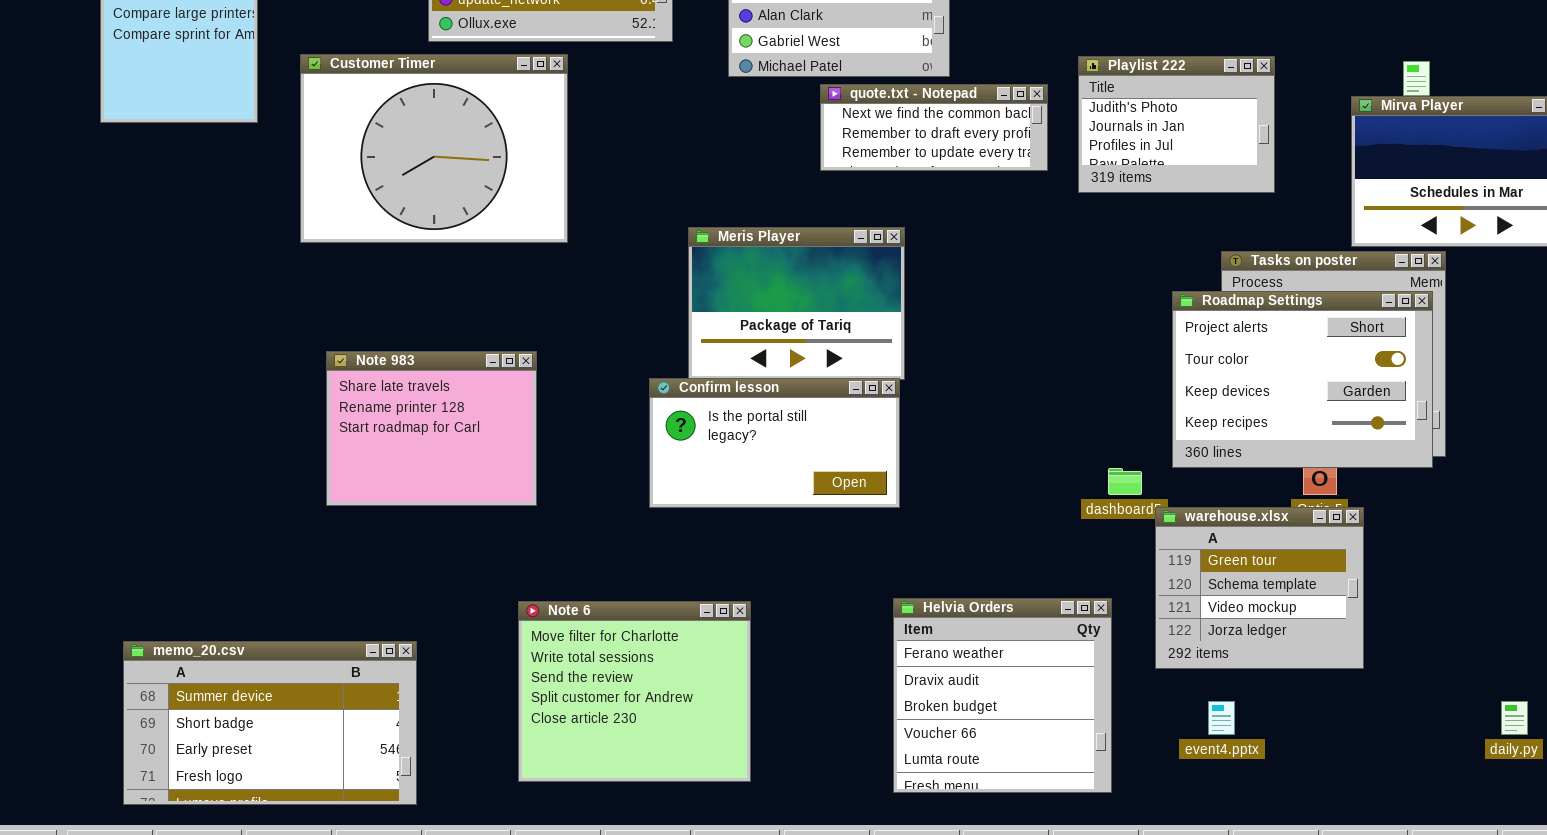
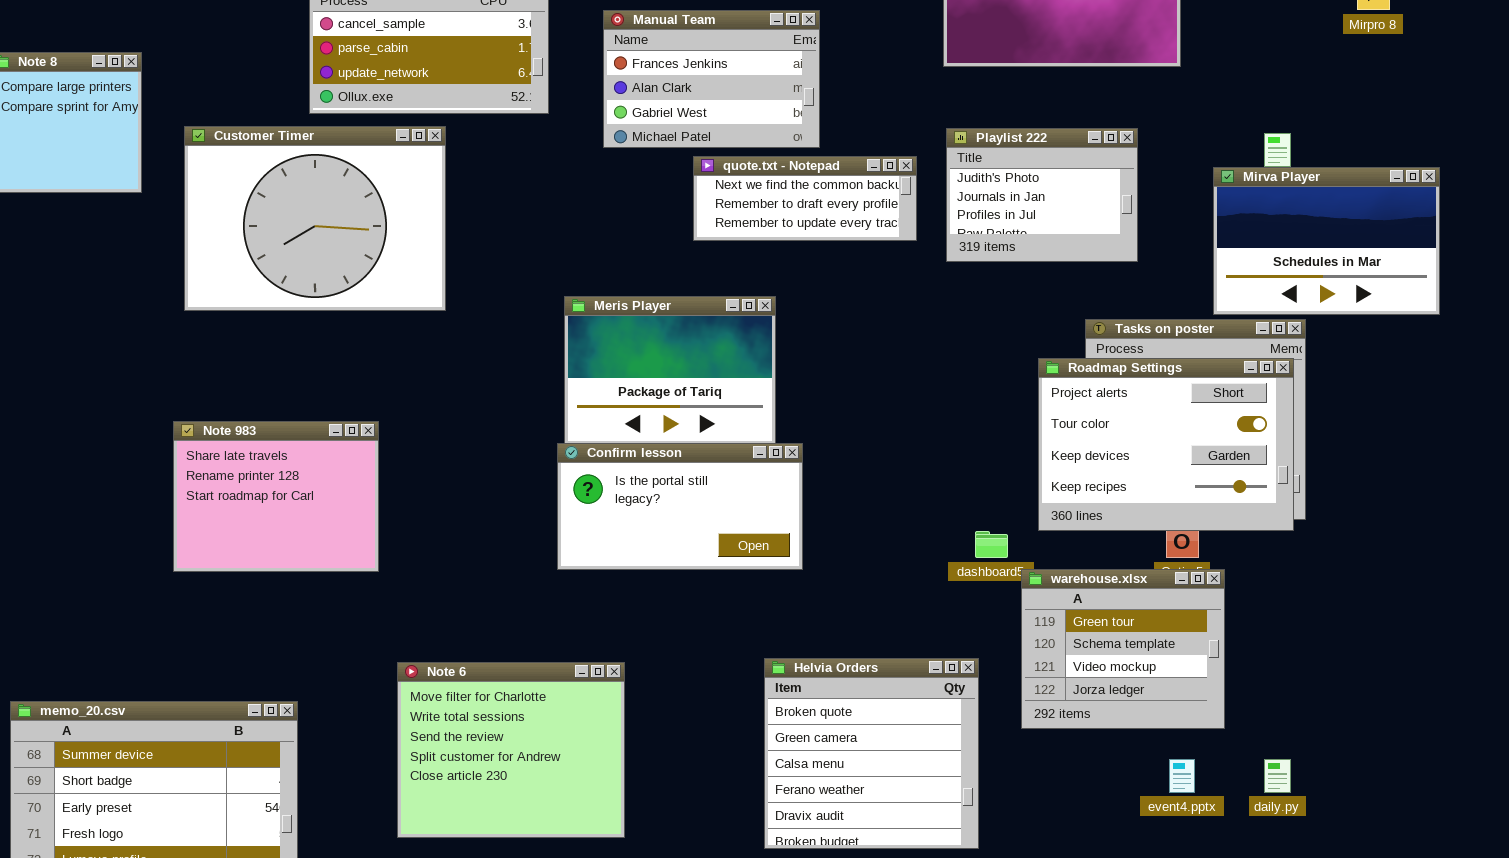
Note 983: [326,351,537,506] -> [173,421,379,572], moved
Confirm lesson: [649,378,900,508] -> [557,443,803,570], moved
Helvia Orders: [893,598,1112,793] -> [764,658,979,849], scrolled up 3 rows
event4.pptx: [1208,701,1235,735] -> [1169,759,1195,793], moved
daily.py: [1501,701,1528,735] -> [1264,759,1291,793], moved

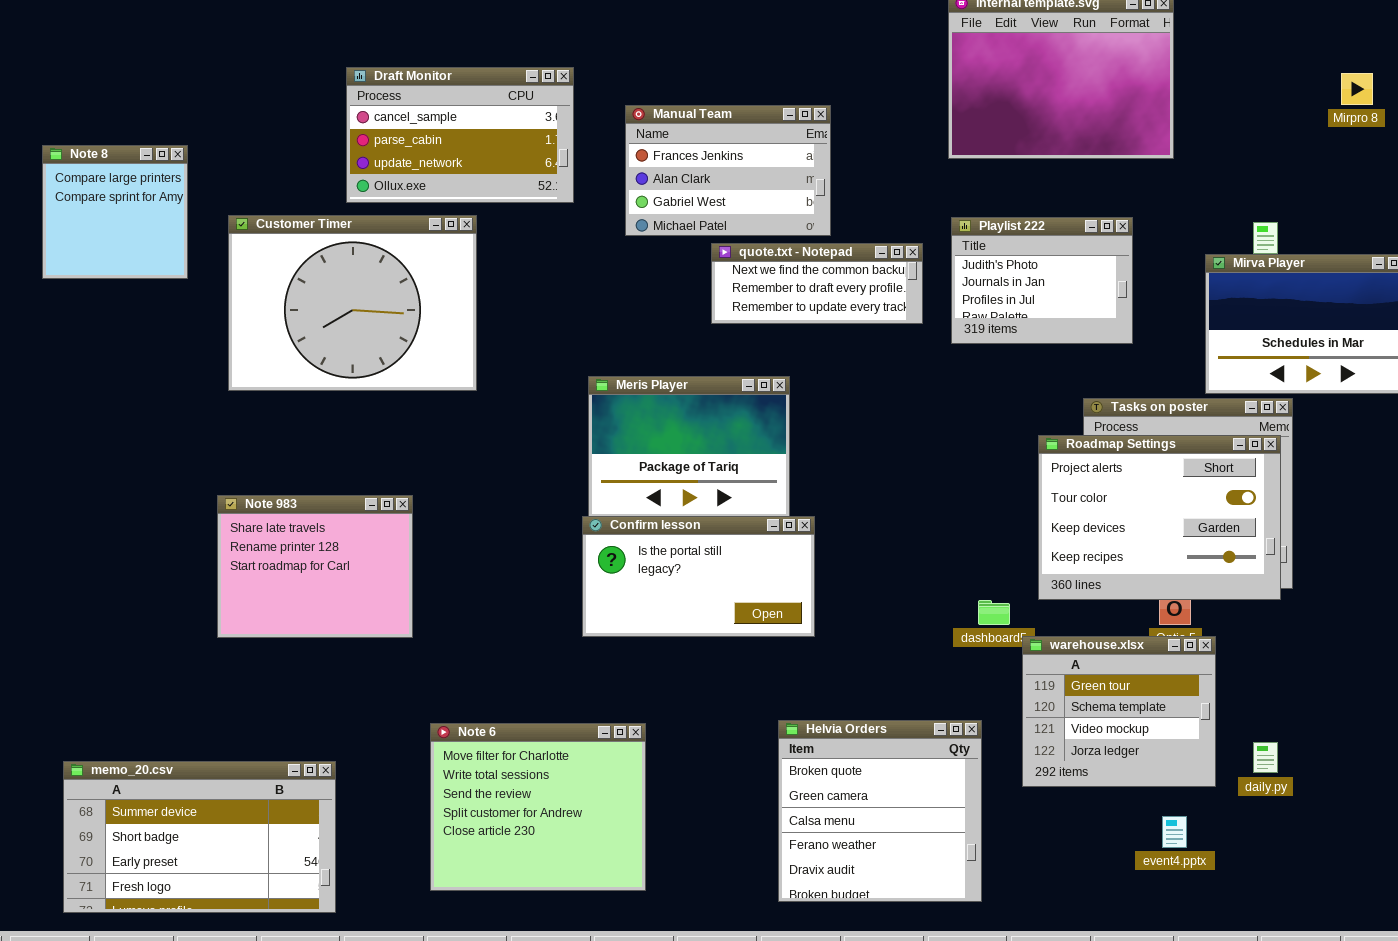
daily.py: [1264,759,1291,793] -> [1253,742,1278,773], moved

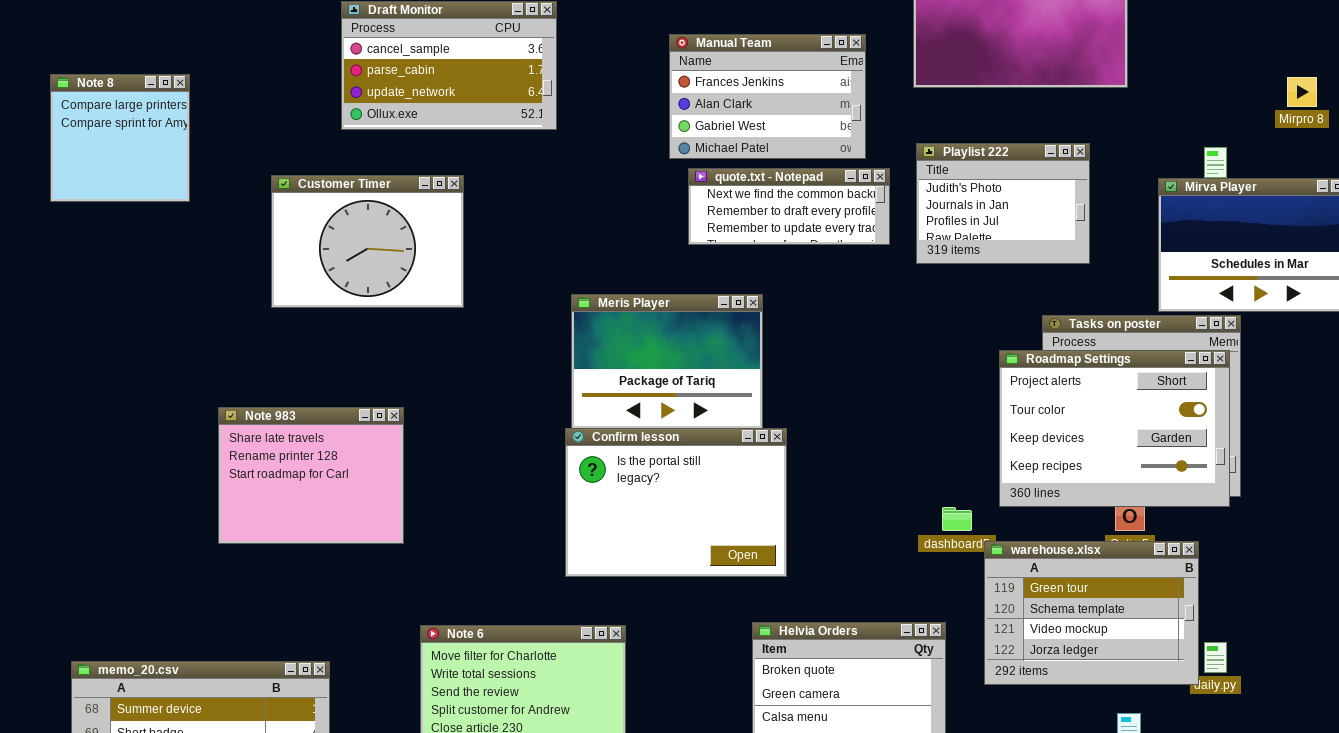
Mirpro 8: [1341,73,1373,105] -> [1287,77,1317,107], moved
Manual Team: [625,105,831,236] -> [669,34,866,159], moved
Customer Timer: [228,215,477,391] -> [271,175,464,308], resized
Confirm lesson: [582,516,815,637] -> [565,428,787,577], resized
warehouse.xlsx: [1022,636,1216,787] -> [984,541,1199,685], resized

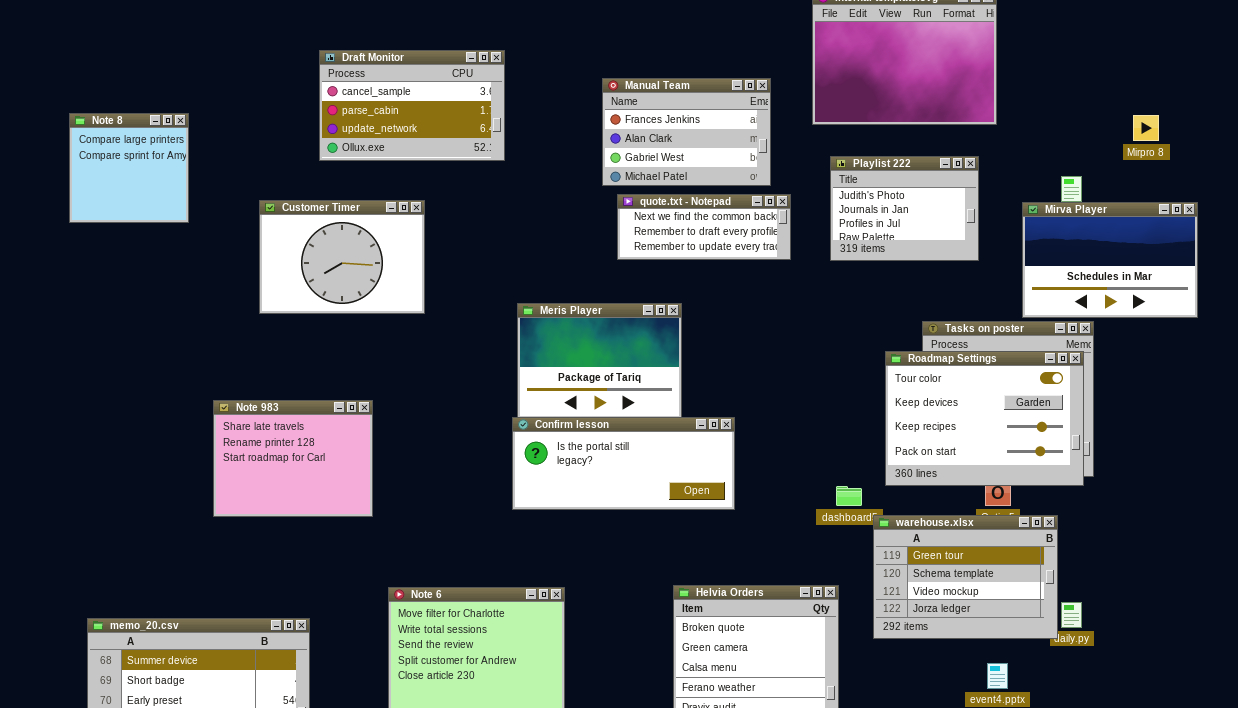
Playlist 222: [916,143,1090,264] -> [830,156,979,261], moved
Roadmap Settings: [999,350,1230,507] -> [885,351,1084,486], scrolled down 1 row
Confirm lesson: [565,428,787,577] -> [512,417,735,510], resized

